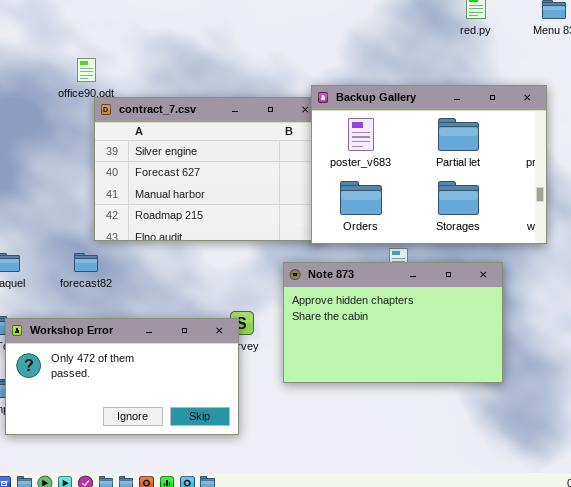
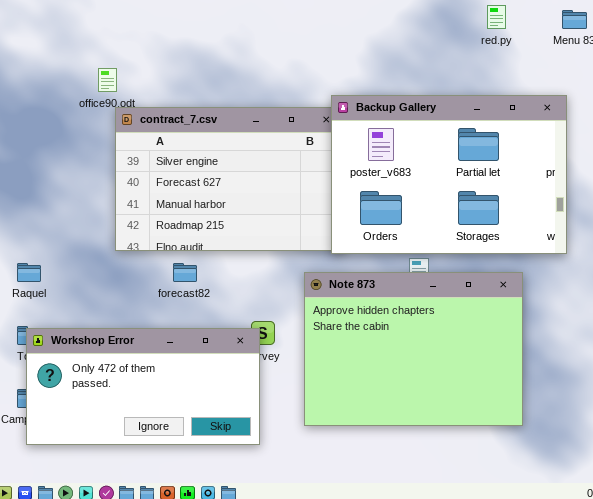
forecast82: [74,253,98,272] -> [173,263,197,282], moved
Note 873: [283,262,503,383] -> [304,272,523,426], resized

